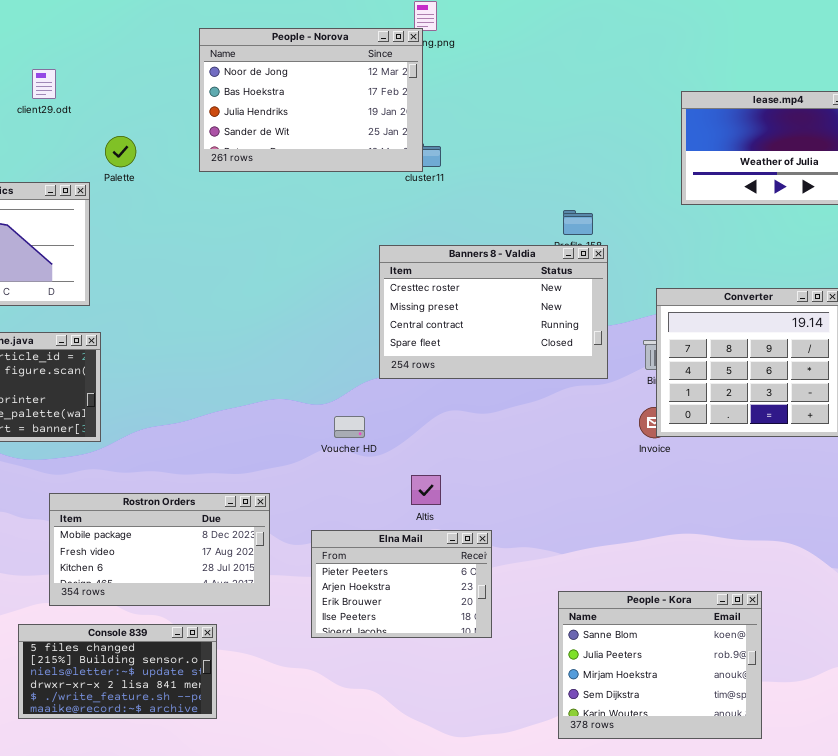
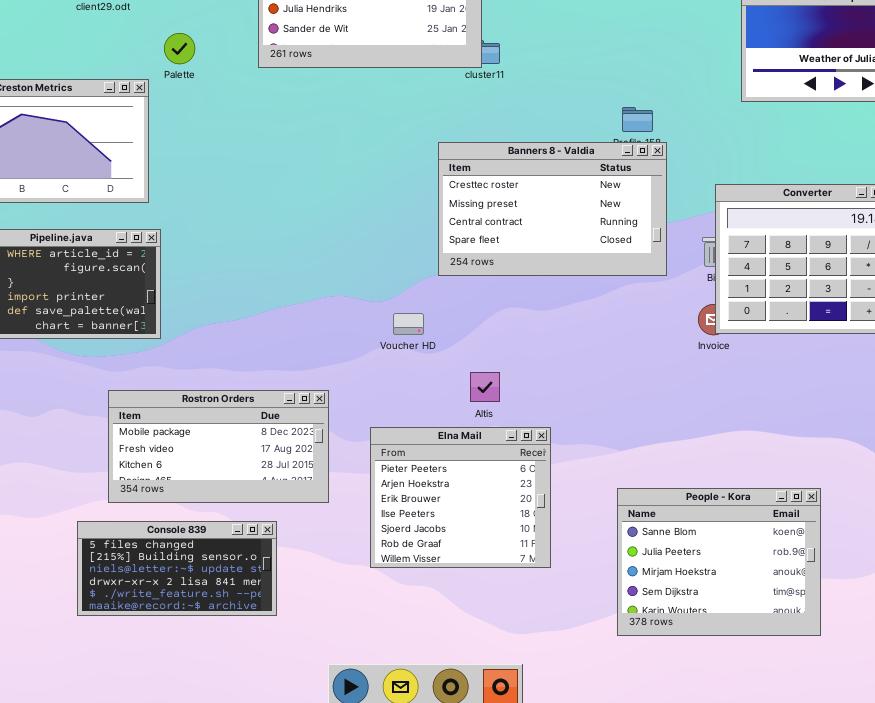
Elna Mail: [311,530,492,638] -> [370,427,551,568], resized

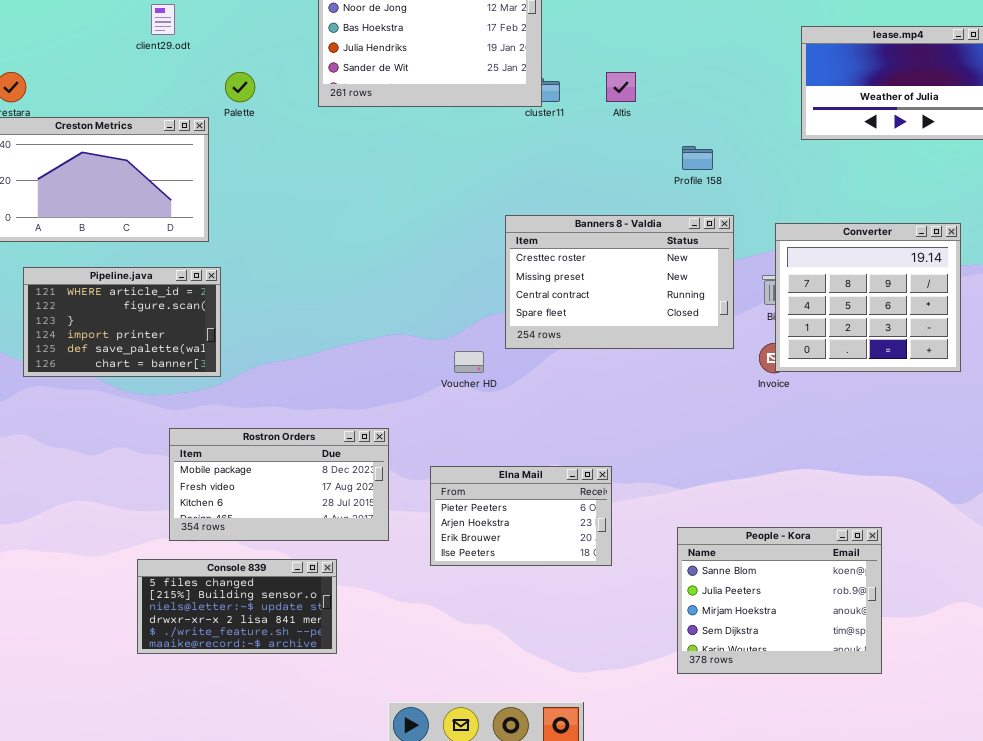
Banners 8 - Valdia: [438,142,667,276] -> [505,215,734,349], moved
Altis: [470,372,500,402] -> [606,72,636,102], moved
Elna Mail: [370,427,551,568] -> [430,466,612,566], resized

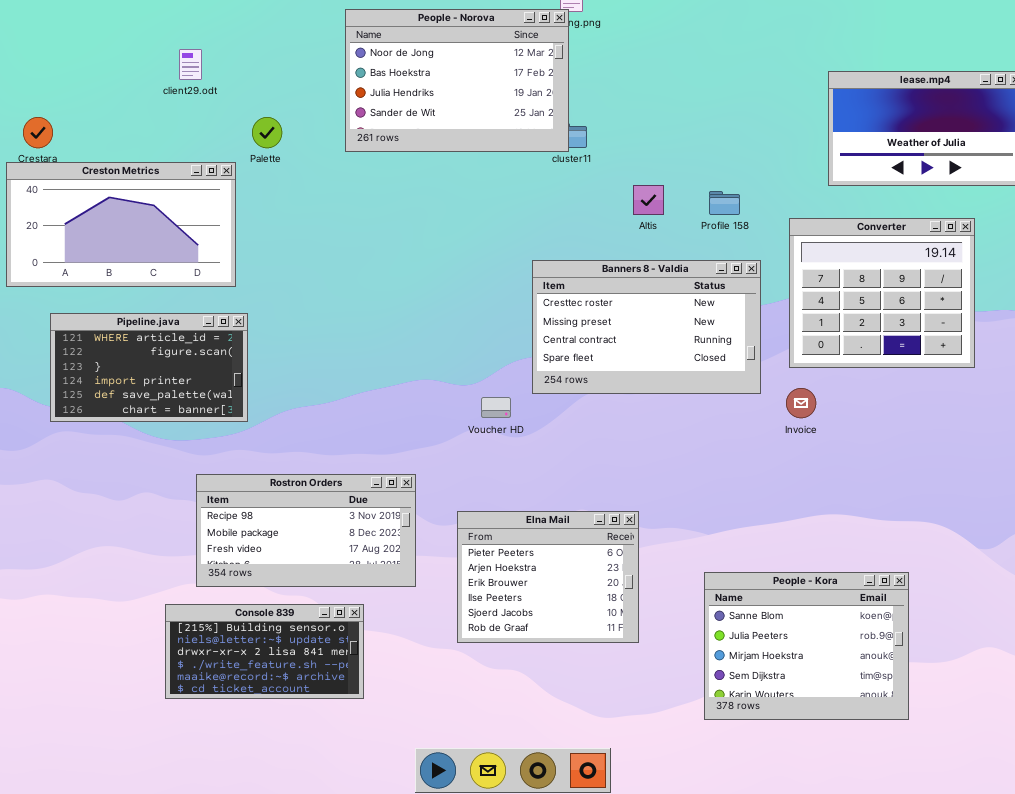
Altis: [606,72,636,102] -> [633,185,664,215], moved
Converter: [775,223,961,372] -> [789,218,975,368], moved
Rostron Orders: [169,428,389,541] -> [196,474,416,587], scrolled up 1 row
Elna Mail: [430,466,612,566] -> [457,511,639,643], resized
Console 839: [137,559,337,654] -> [165,604,364,699], scrolled down 1 row

